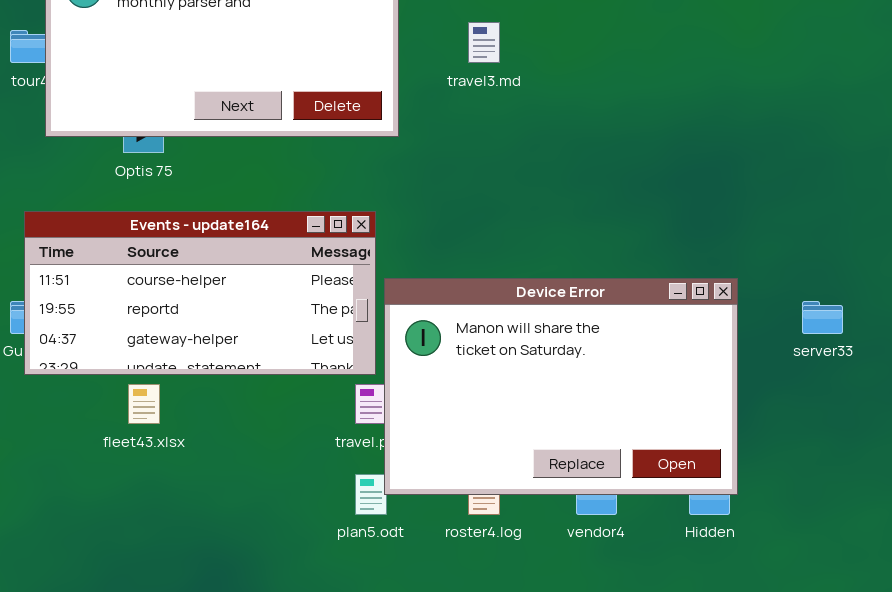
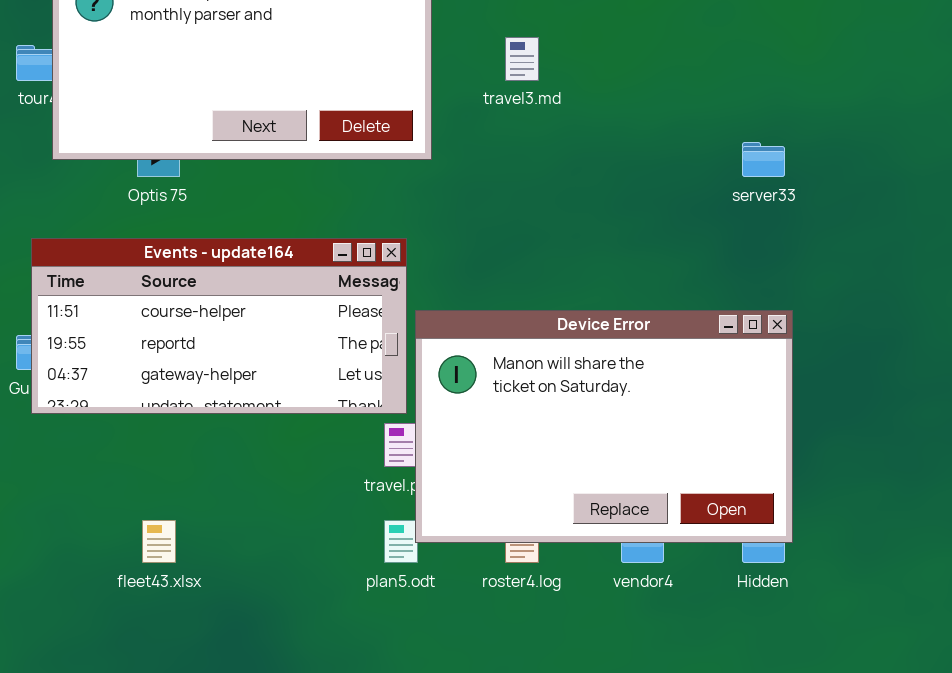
server33: [802,301,843,334] -> [742,142,785,177], moved
fleet43.xlsx: [128,384,160,424] -> [142,520,176,563], moved

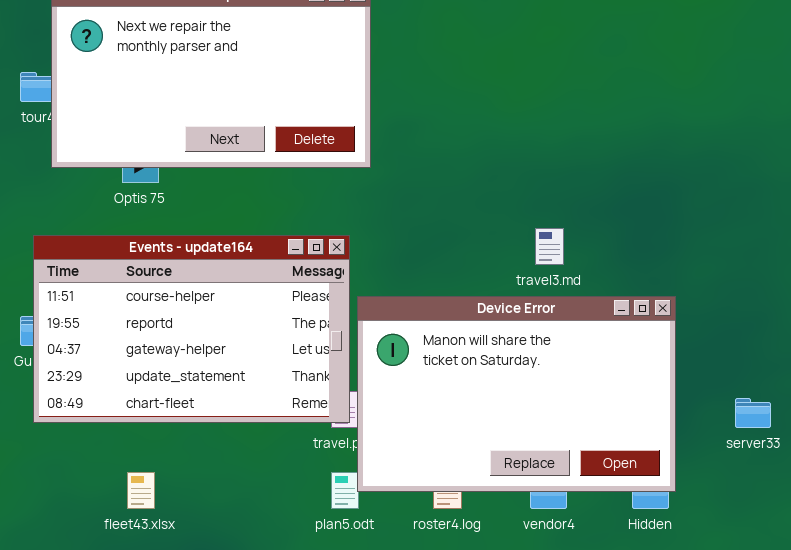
travel3.md: [505,37,539,81] -> [535,228,564,265], moved
server33: [742,142,785,177] -> [735,398,771,428], moved
Events - update164: [31,238,407,414] -> [33,235,350,423], resized

